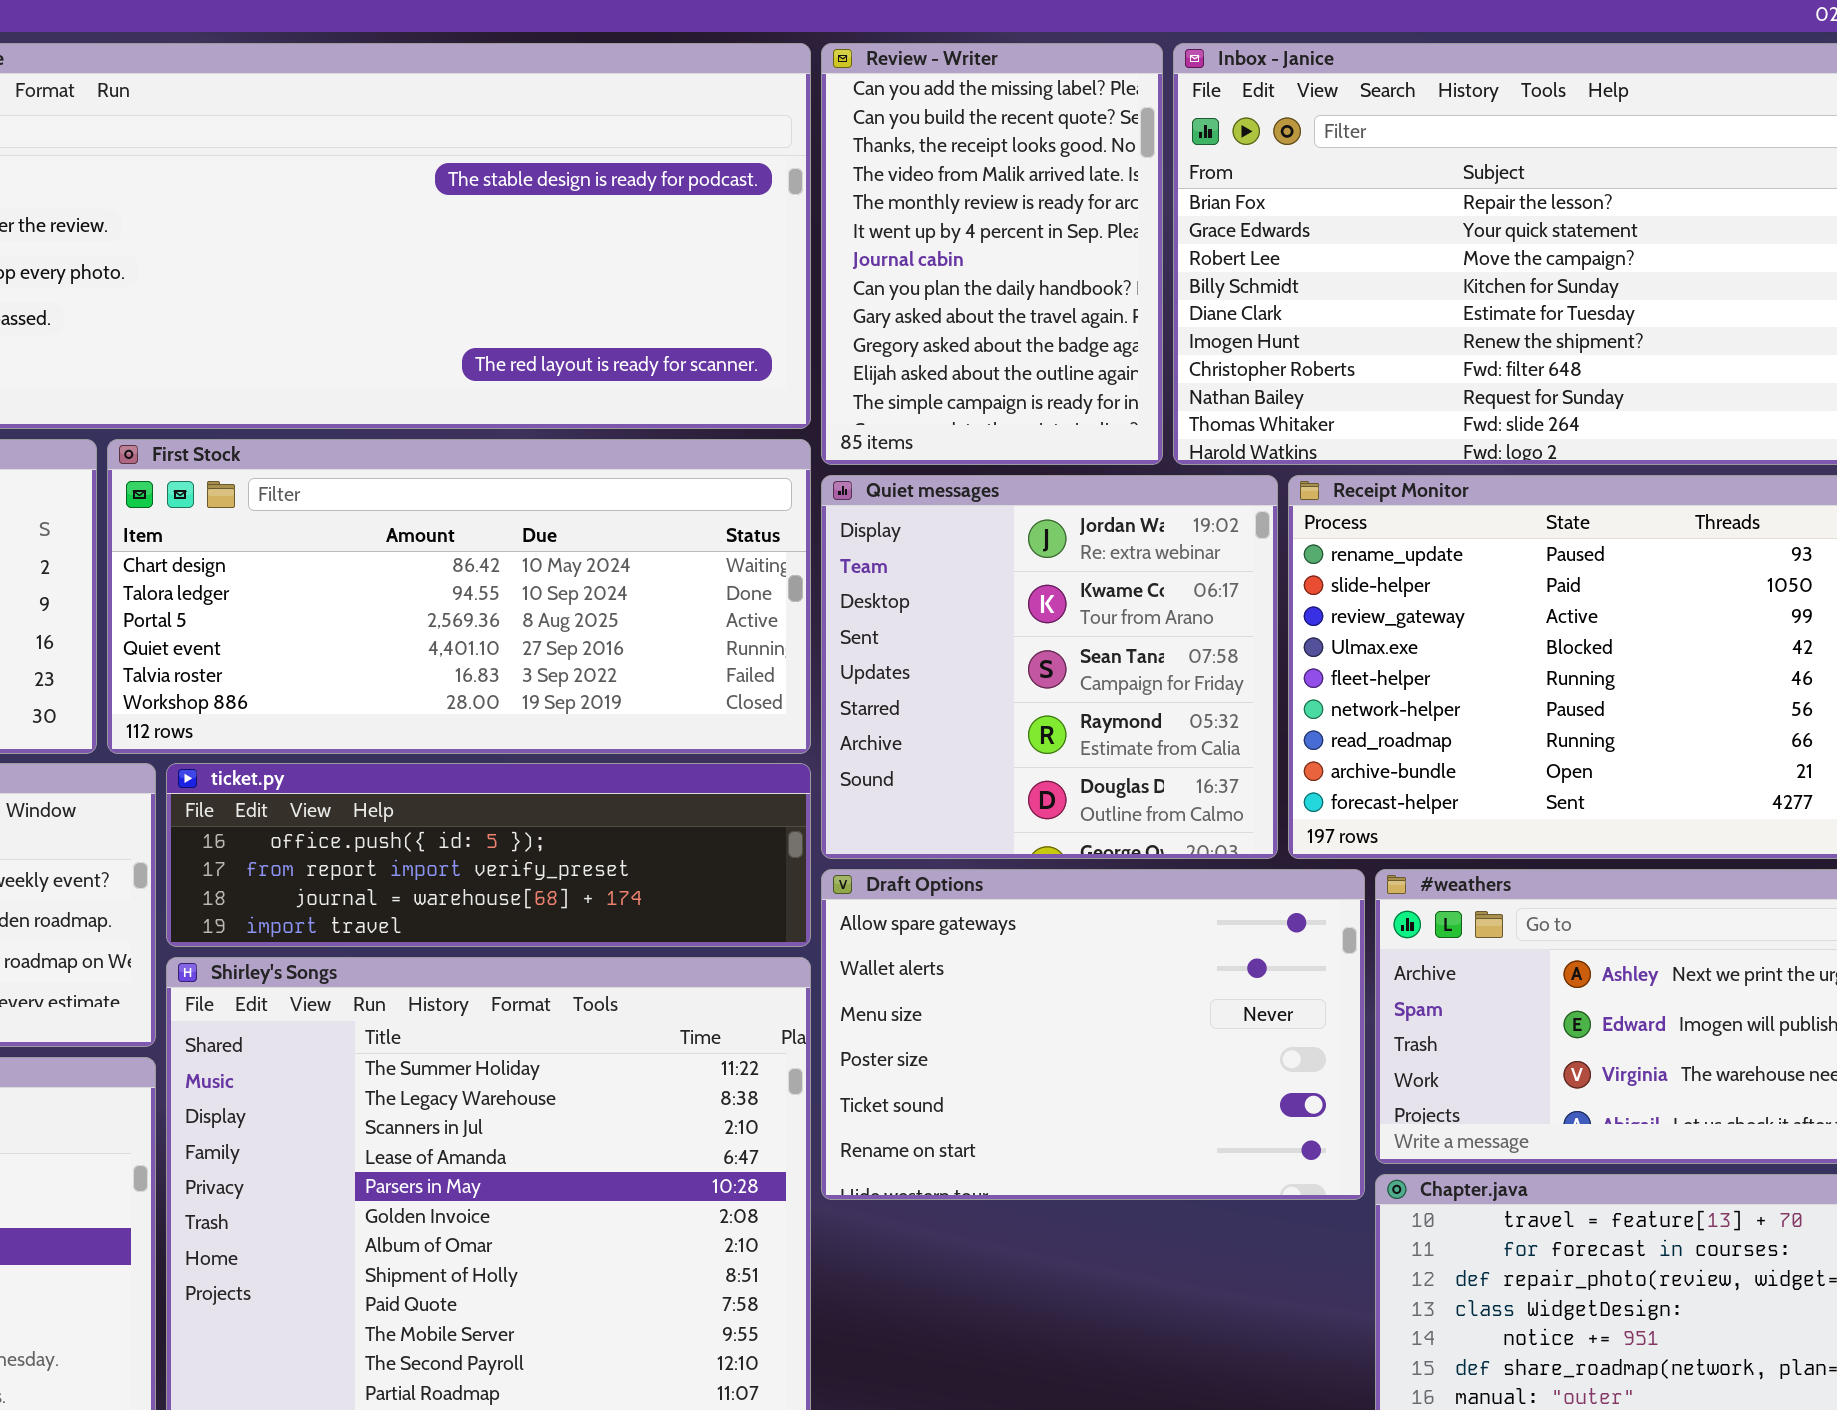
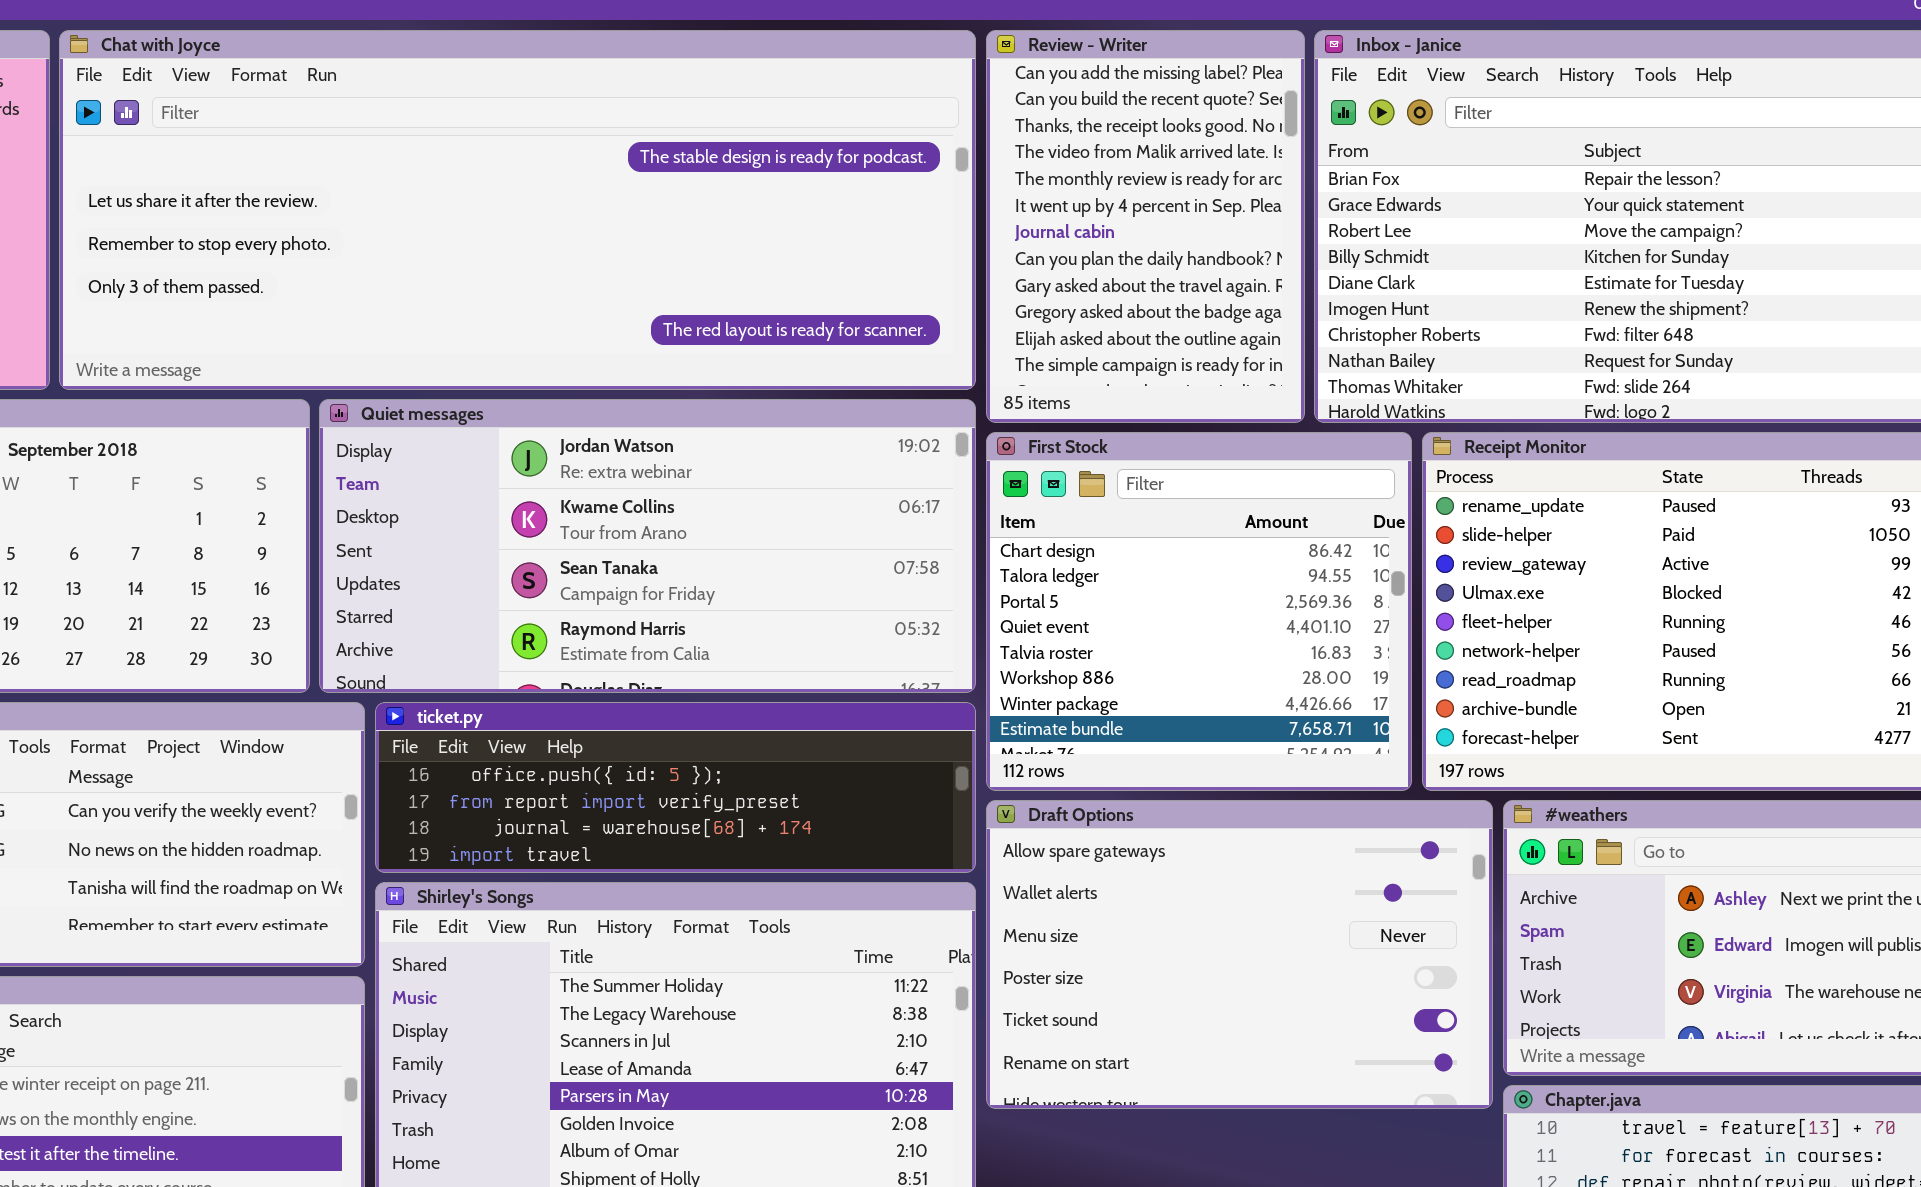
First Stock: [107,439,811,754] -> [986,432,1412,791], moved, resized
Quiet messages: [821,475,1278,859] -> [319,399,976,693], moved, resized

